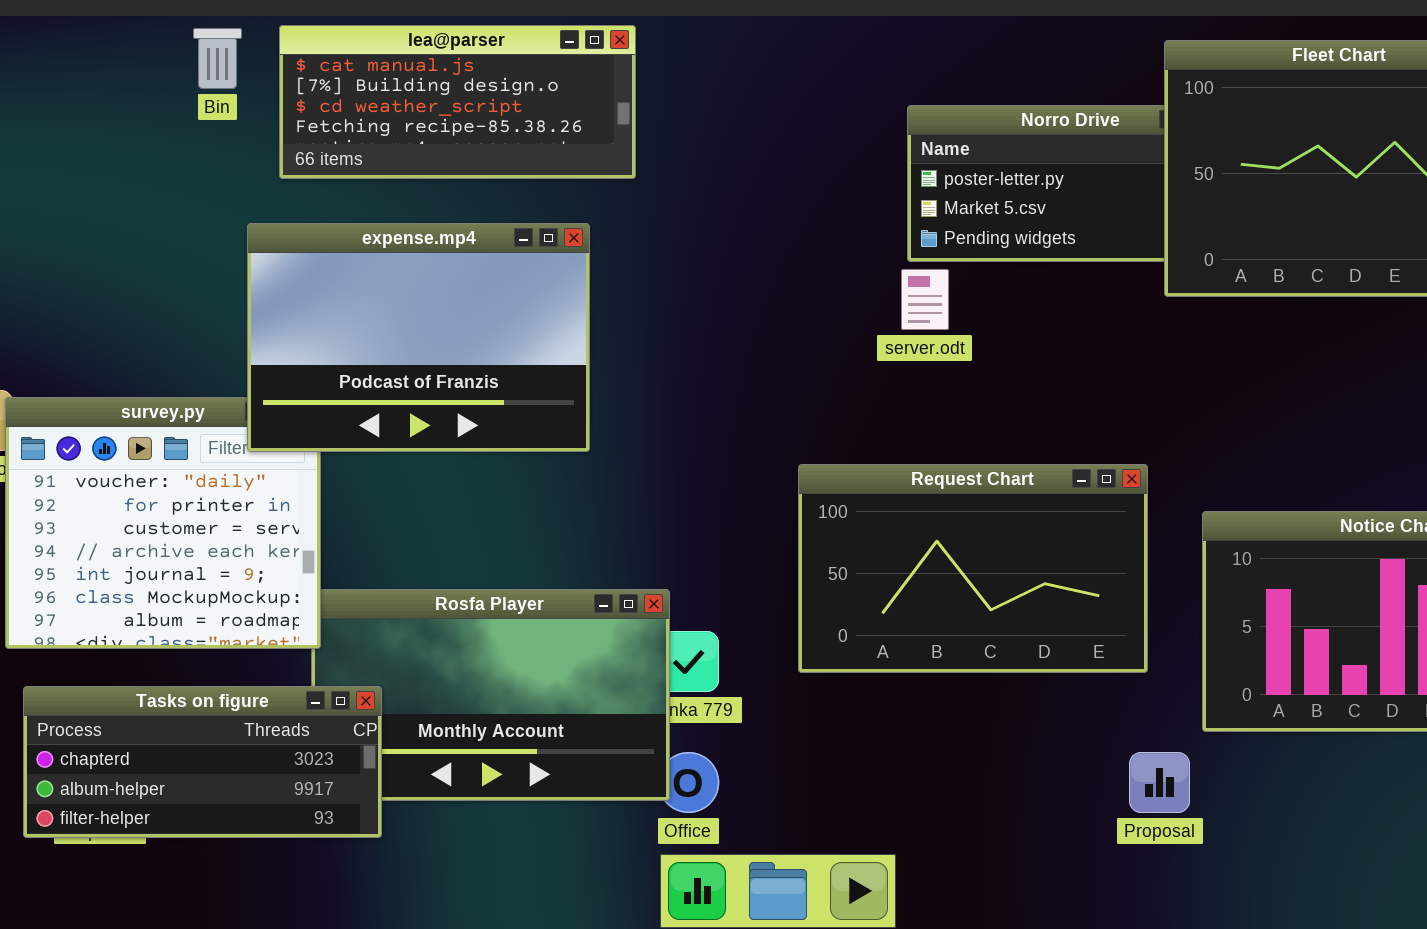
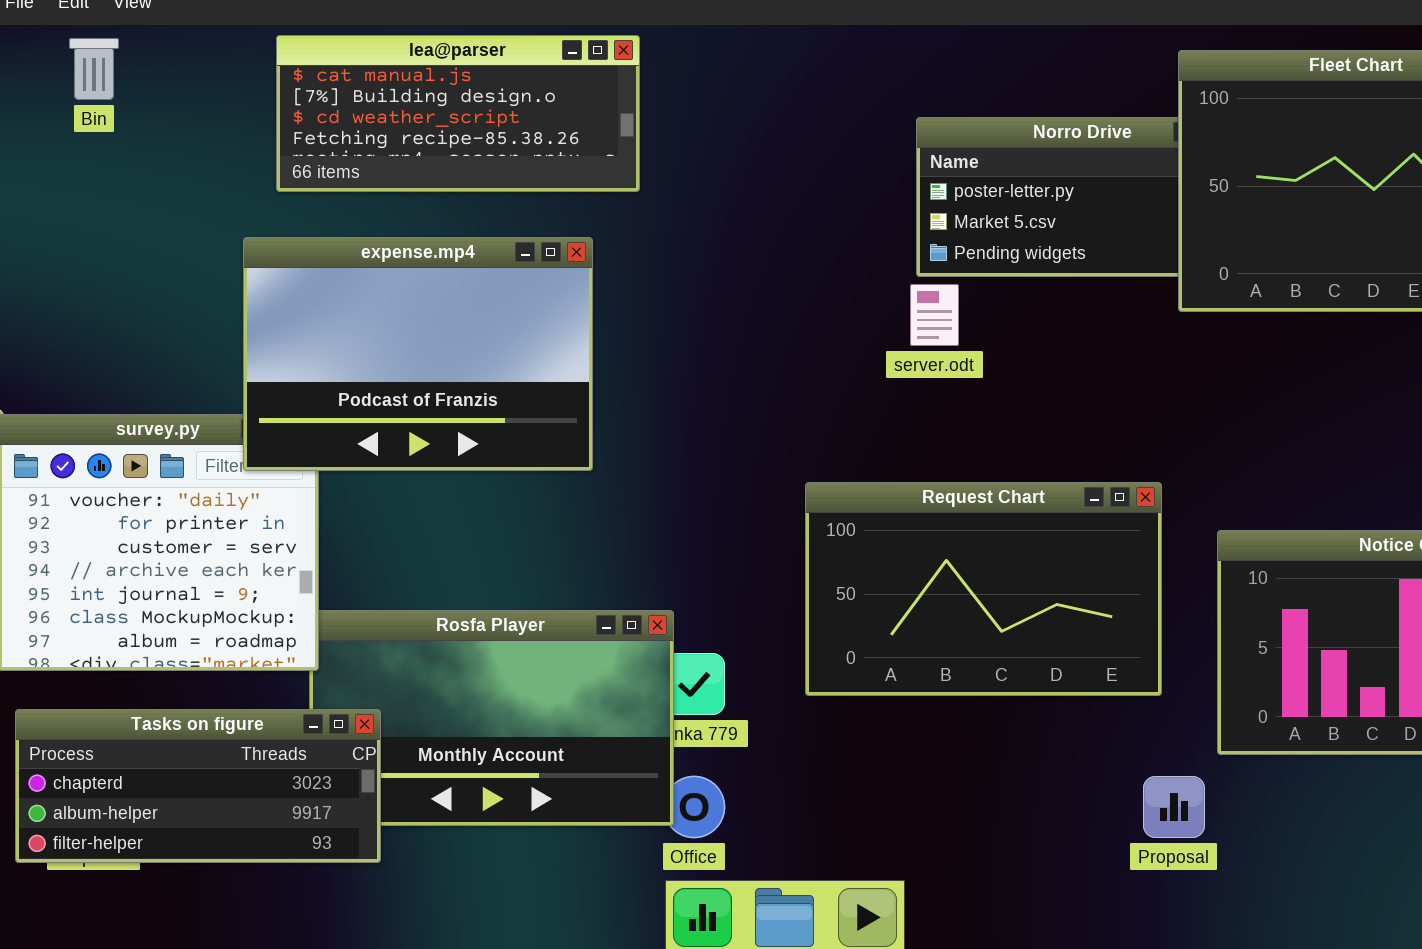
Bin: [193,28,242,89] -> [69,38,119,100], moved

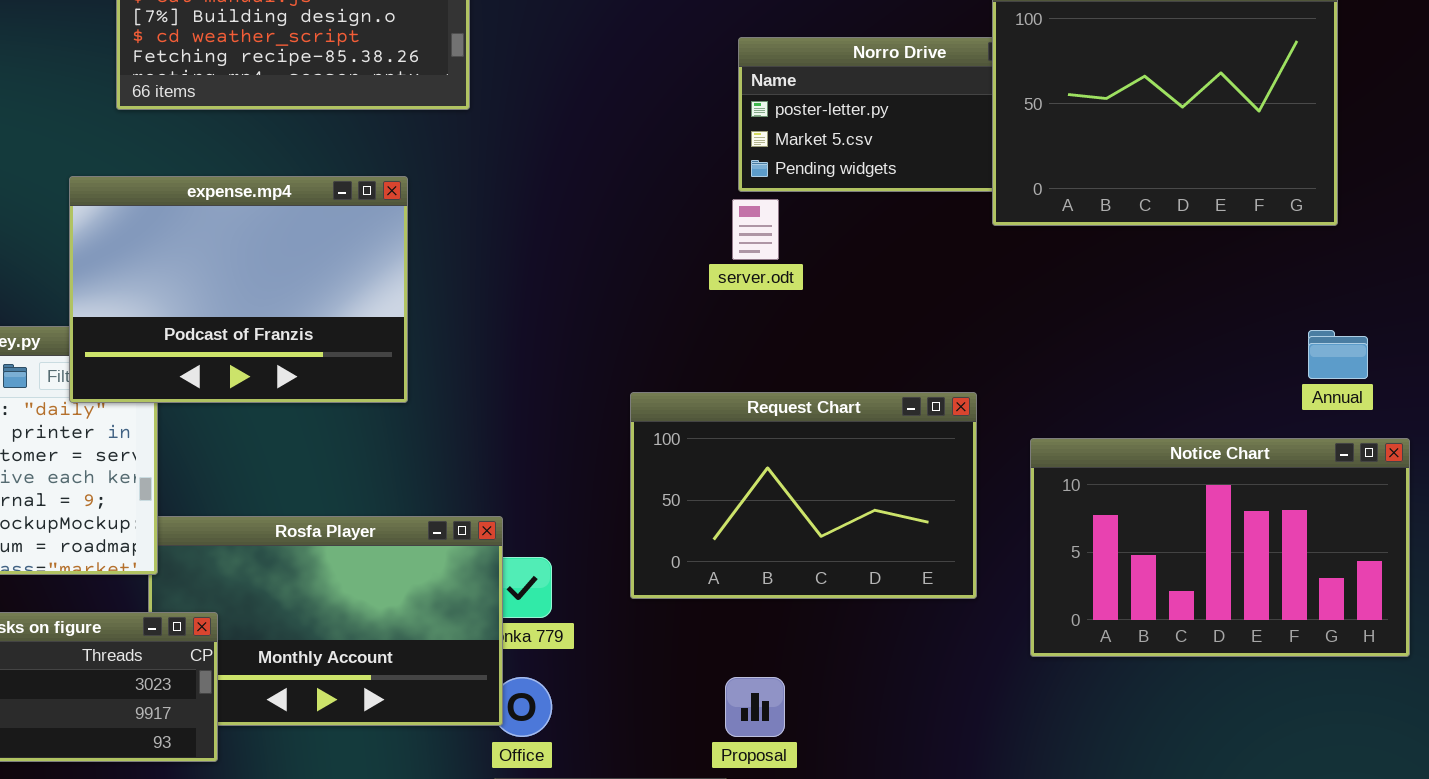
expense.mp4: [243,237,593,471] -> [69,176,408,403], moved
Proposal: [1143,776,1205,838] -> [725,677,785,737], moved

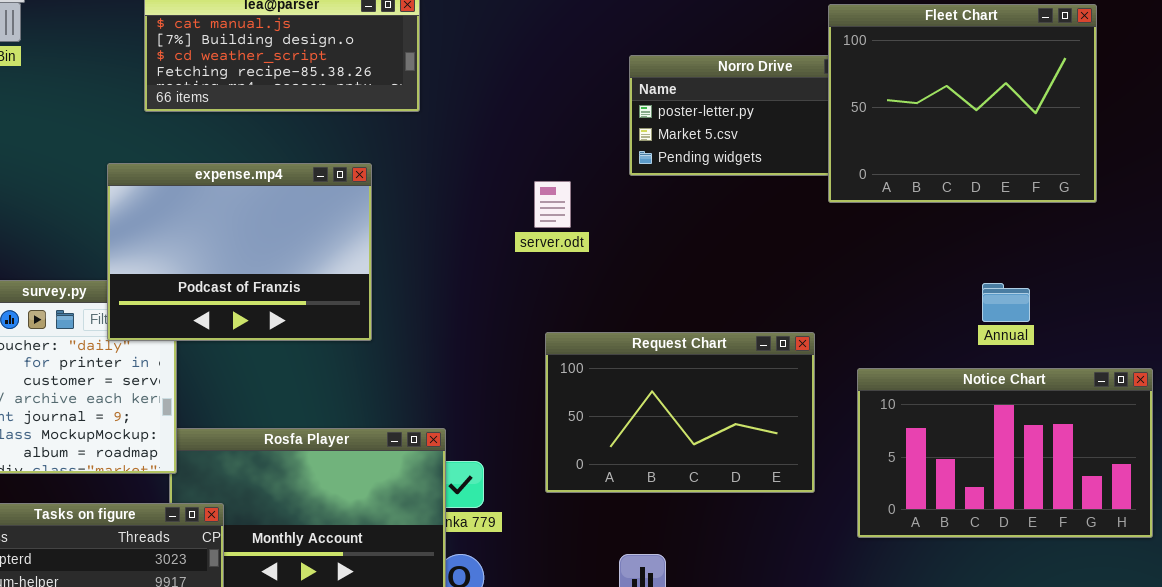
server.odt: [732,199,779,260] -> [534,181,571,228], moved
Annual: [1308,330,1368,379] -> [982,283,1030,322], moved

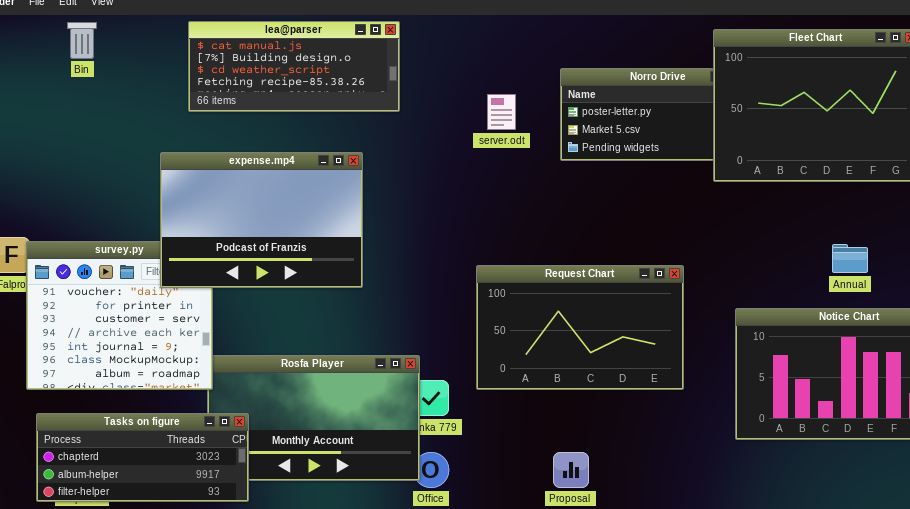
server.odt: [534,181,571,228] -> [487,94,516,130], moved
Request Chart: [545,332,815,493] -> [476,265,684,390], moved

